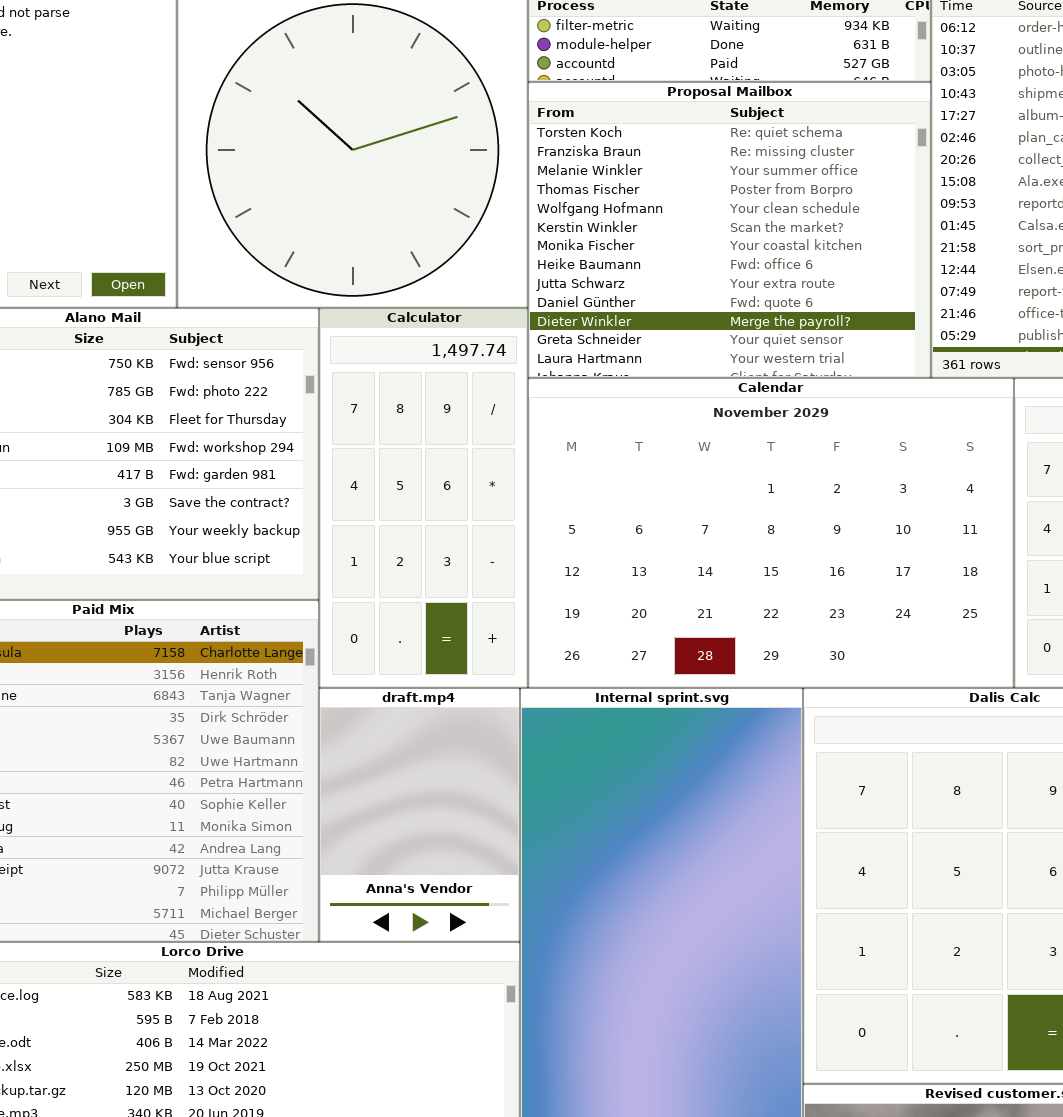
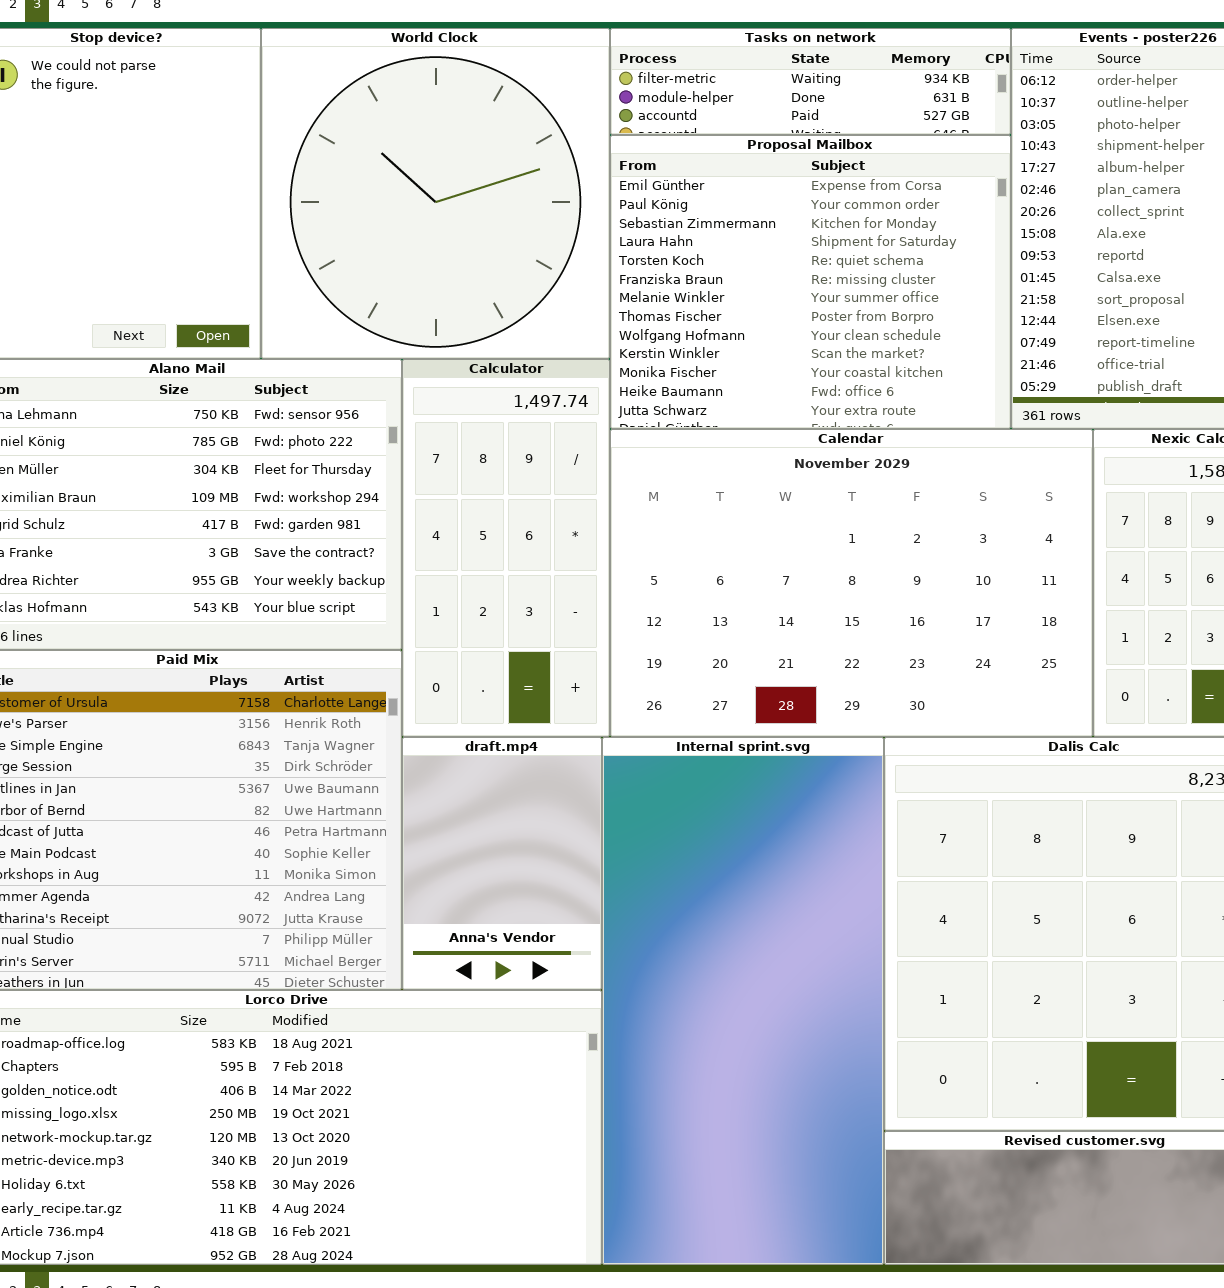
Proposal Mailbox: [528,82,931,378] -> [610,135,1011,429], scrolled up 4 rows

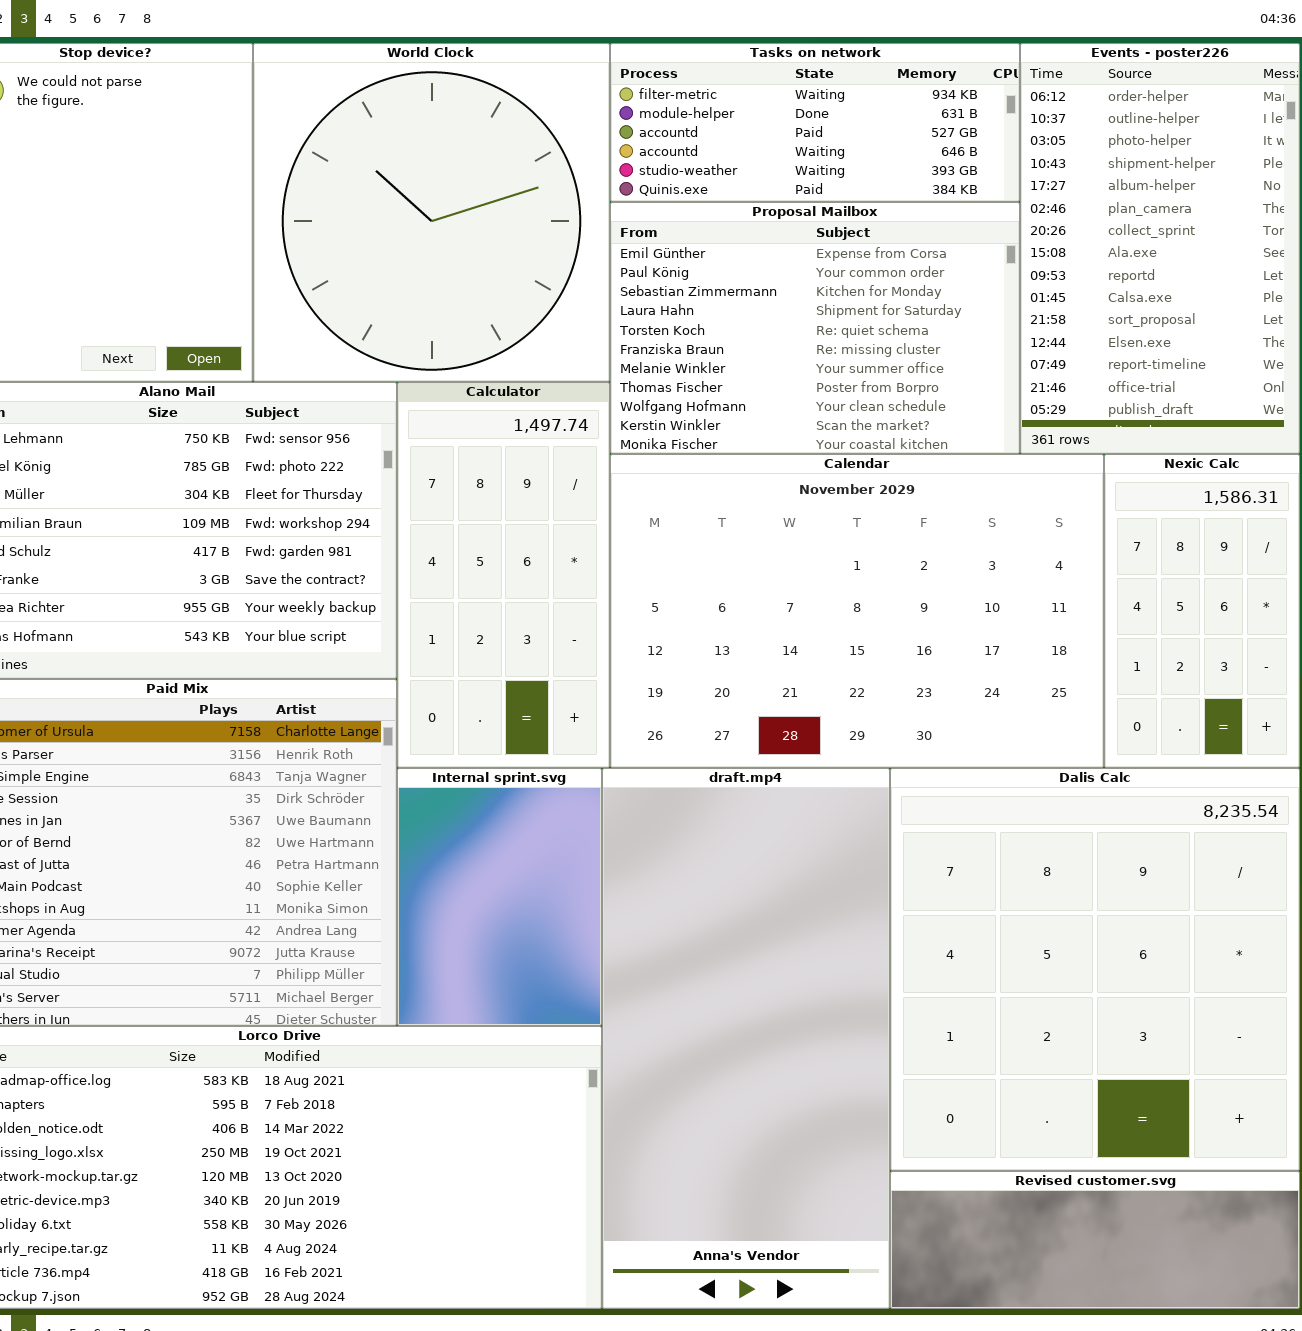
Tasks on network: [610,28,1011,135] -> [610,43,1020,202], resized
Proposal Mailbox: [610,135,1011,429] -> [610,202,1020,454], resized
draft.mp4: [402,737,602,990] -> [602,768,890,1309], moved, resized
Internal sprint.svg: [602,737,884,1265] -> [397,768,602,1026], moved, resized

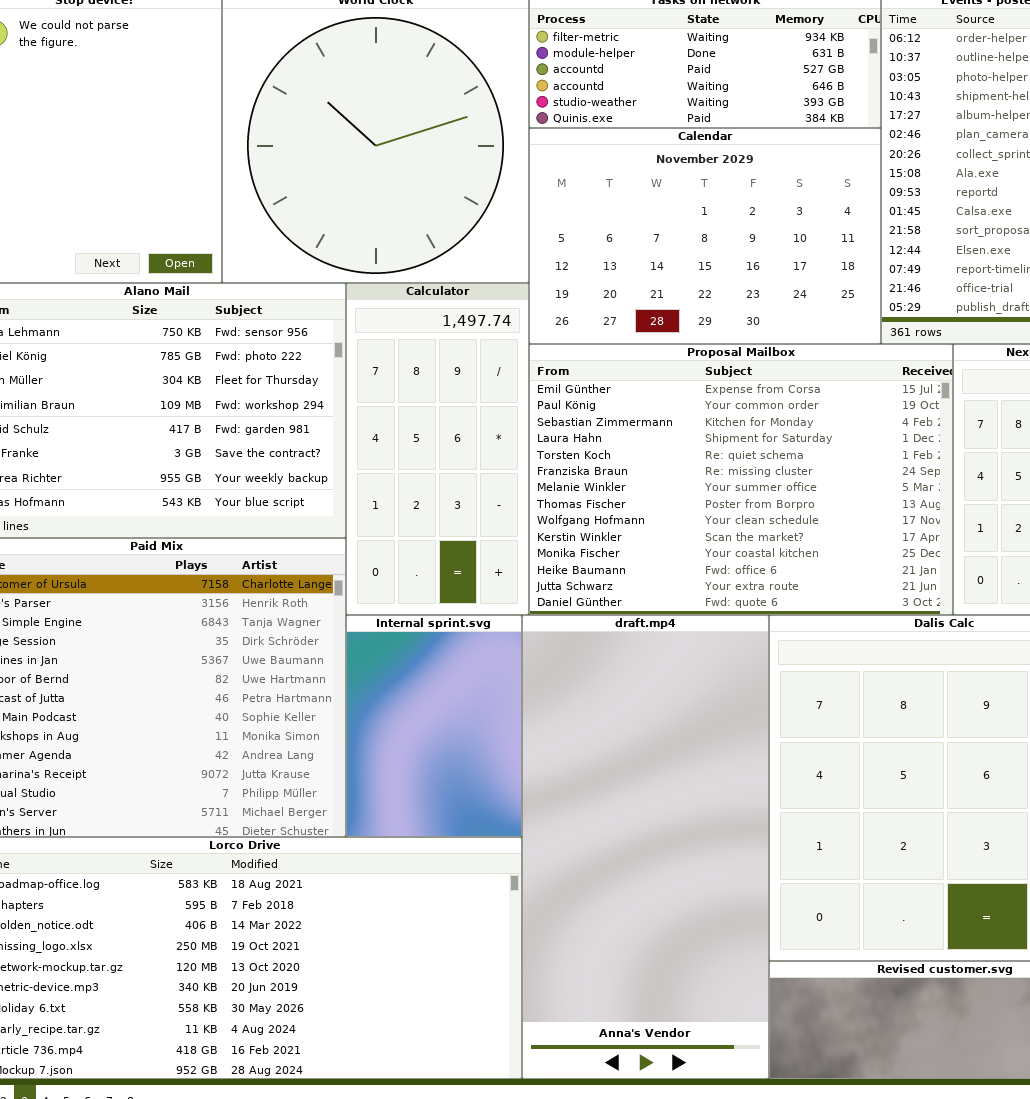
Proposal Mailbox: [610,202,1020,454] -> [529,344,953,615], moved, resized
Calendar: [610,454,1104,768] -> [529,128,881,344], moved, resized

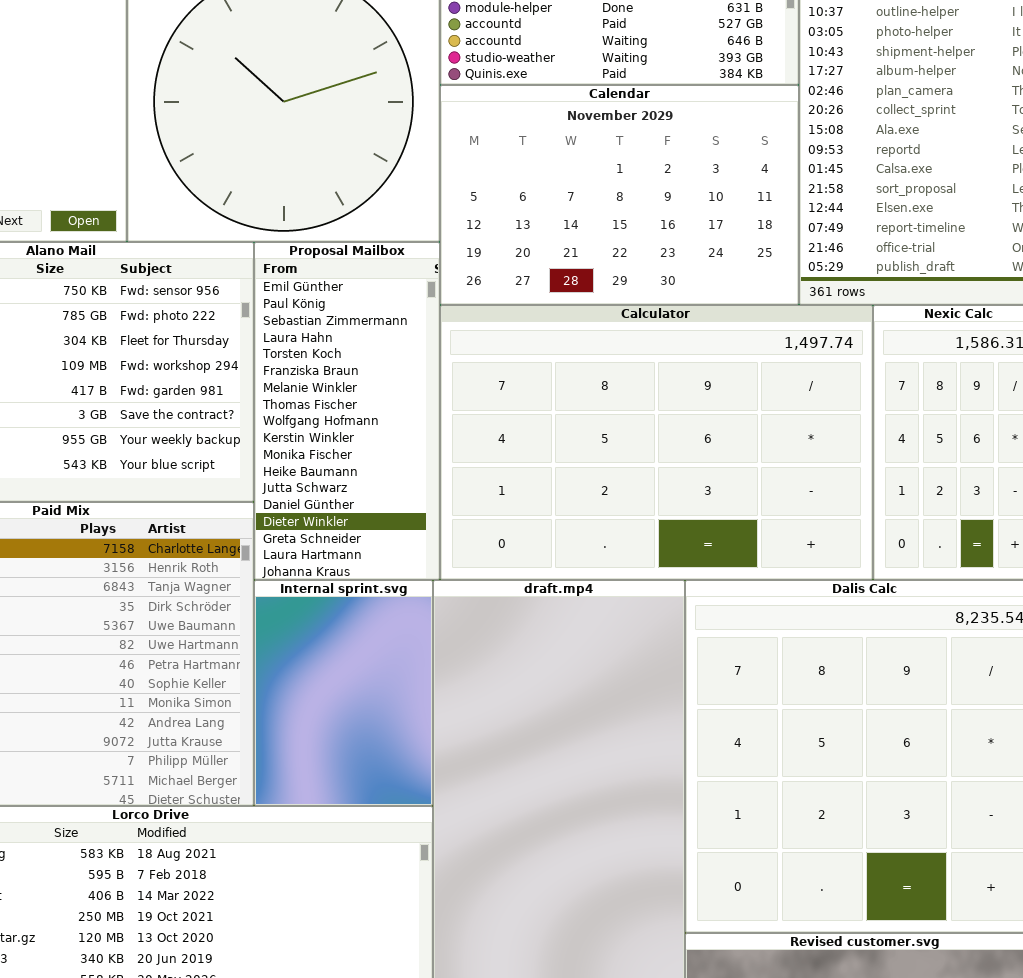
Calculator: [346,283,529,615] -> [440,305,873,580], moved, resized
Proposal Mailbox: [529,344,953,615] -> [254,242,440,580], moved, resized

